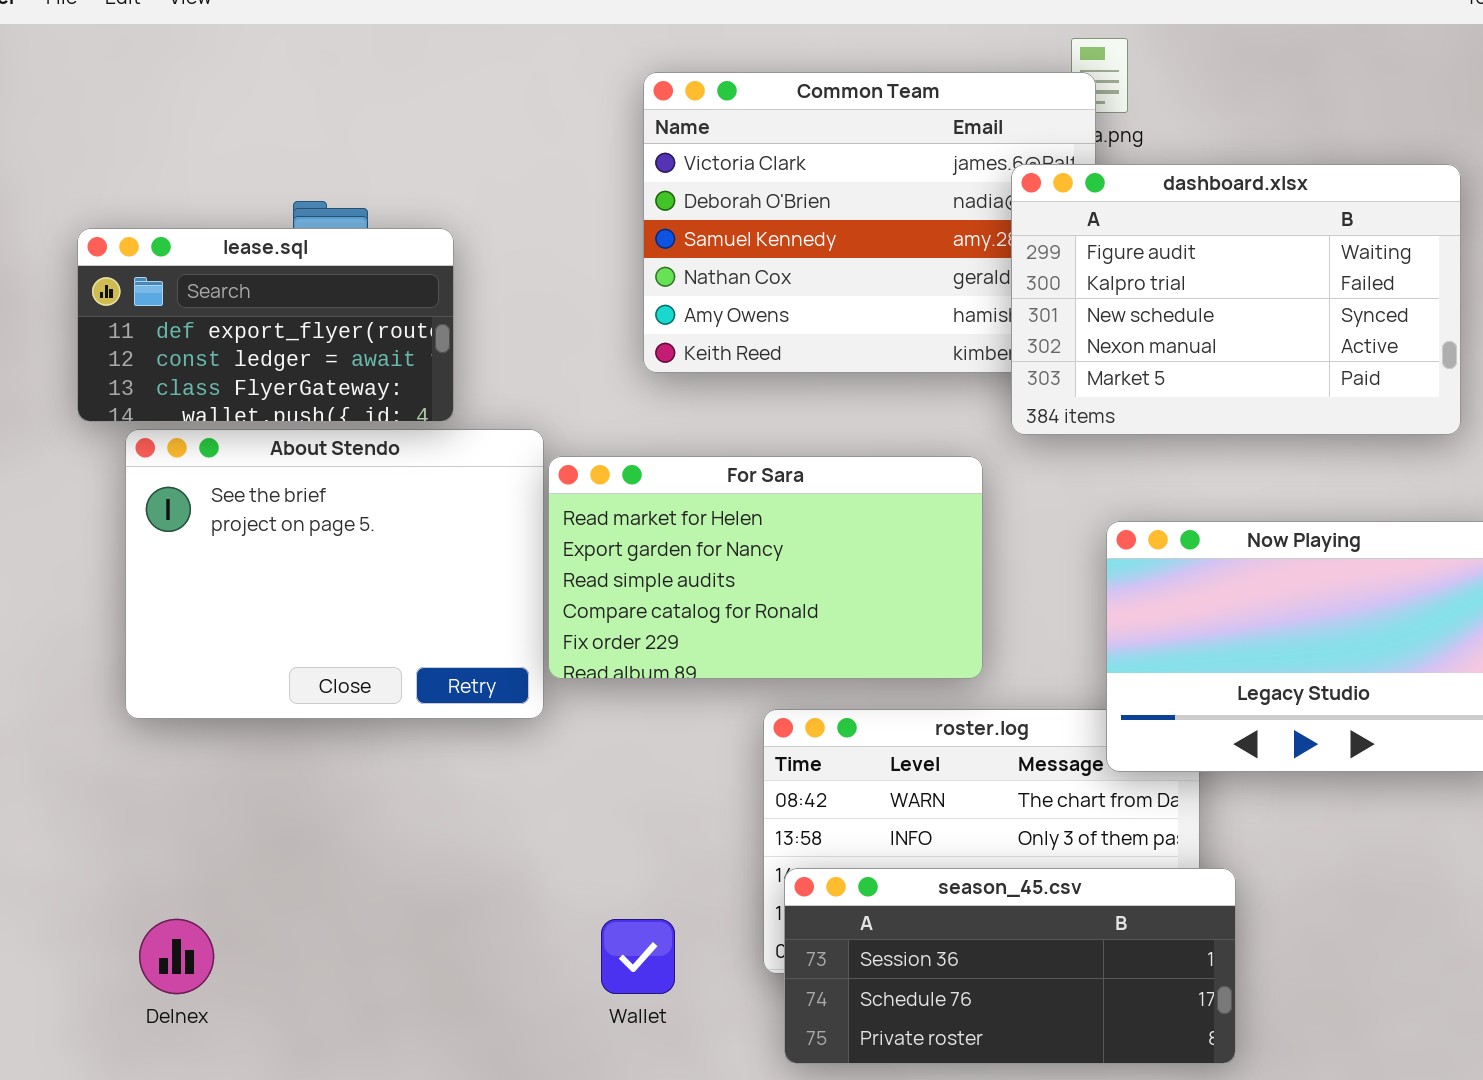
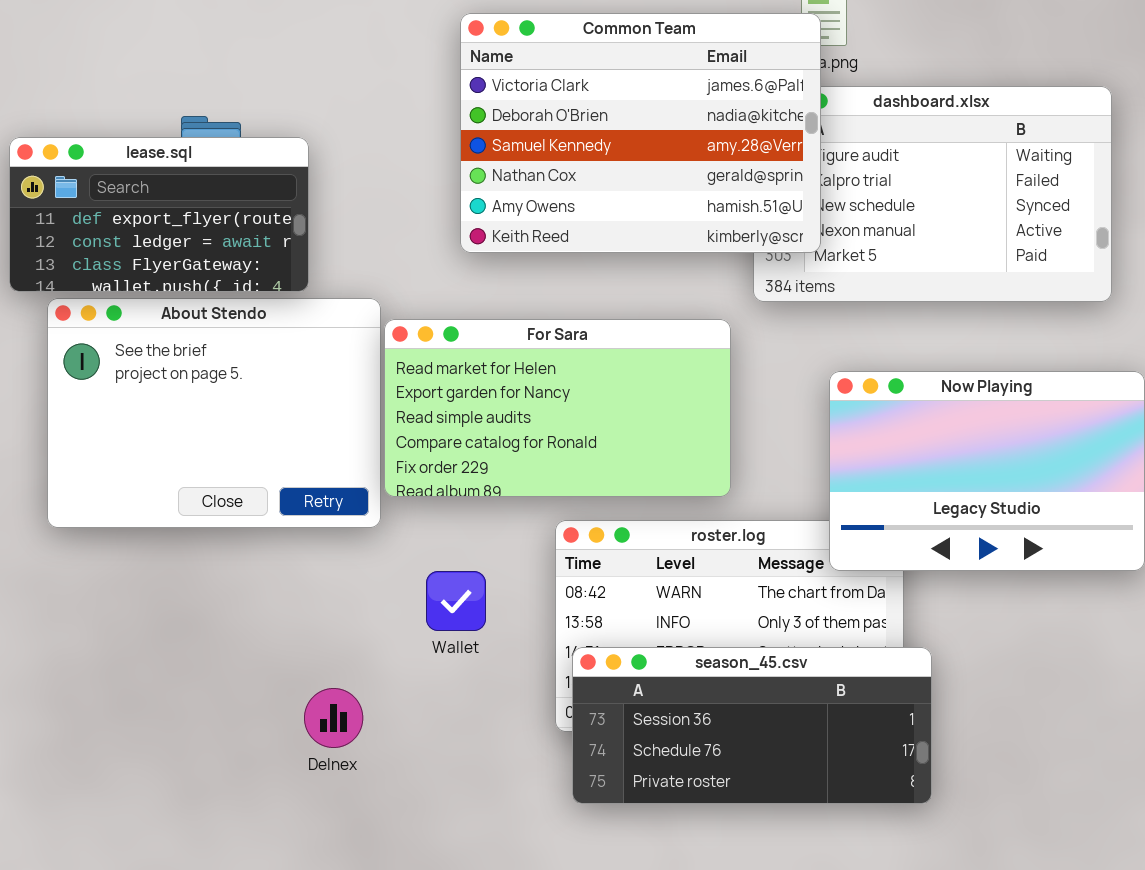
Common Team: [643,72,1096,373] -> [460,13,821,253], raised
Delnex: [139,919,214,994] -> [304,688,363,748], moved
Wallet: [601,919,675,994] -> [426,571,486,631], moved

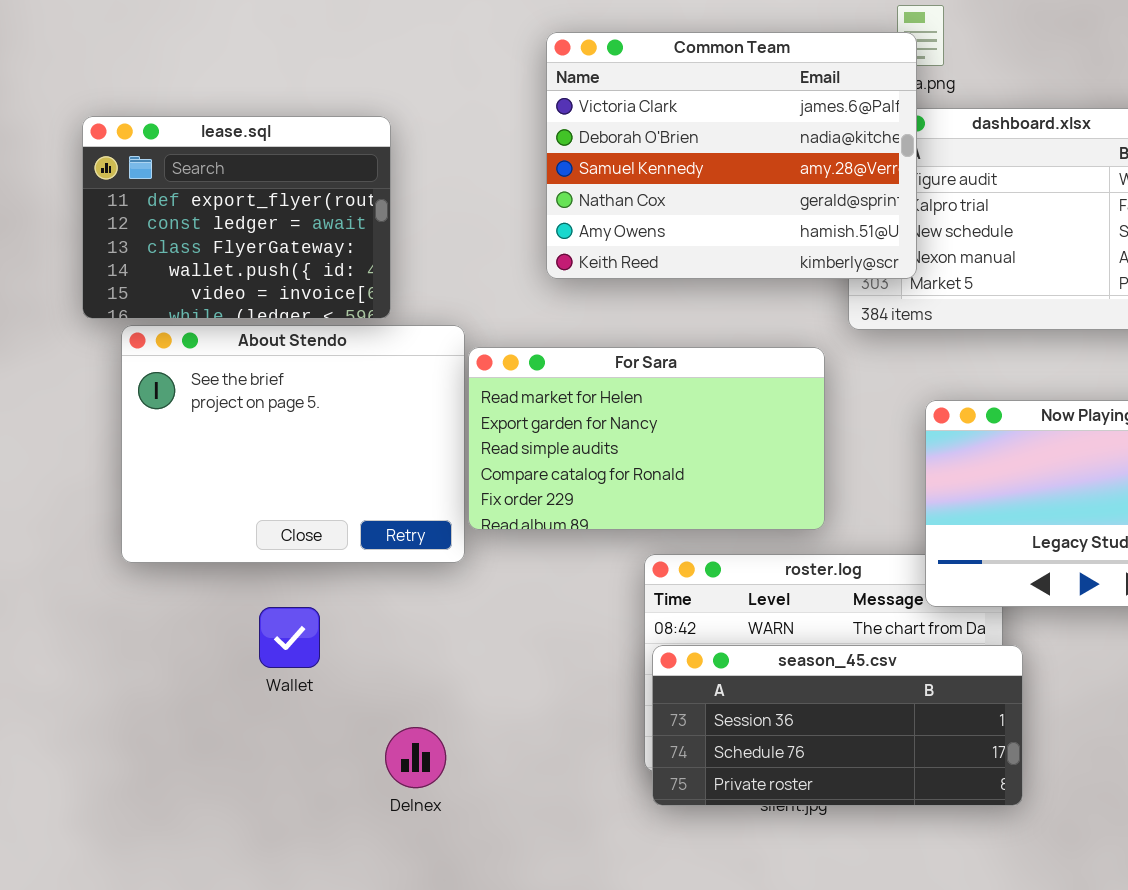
lease.sql: [9,137,309,292] -> [82,116,391,319], resized
Wallet: [426,571,486,631] -> [259,607,320,668], moved
season_45.csv: [572,647,932,804] -> [652,645,1023,806], moved

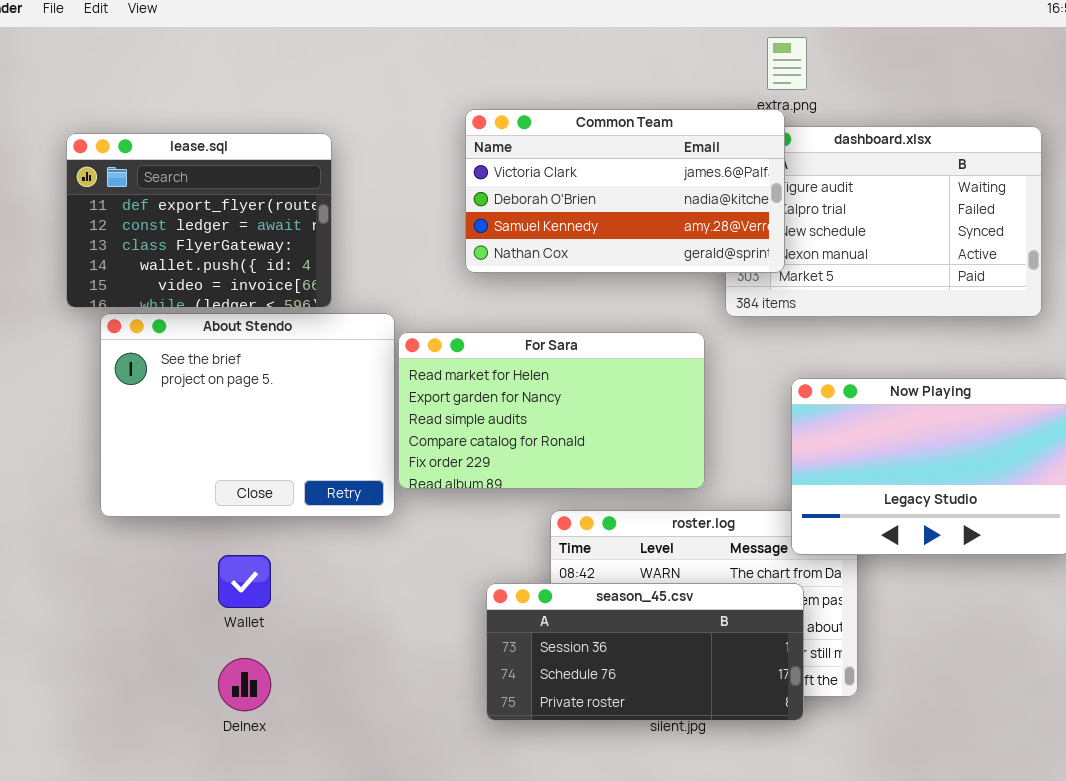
Common Team: [546,32,917,279] -> [465,109,785,273], resized
season_45.csv: [652,645,1023,806] -> [486,583,804,721], moved
Delnex: [385,727,446,788] -> [218,658,271,711], moved

